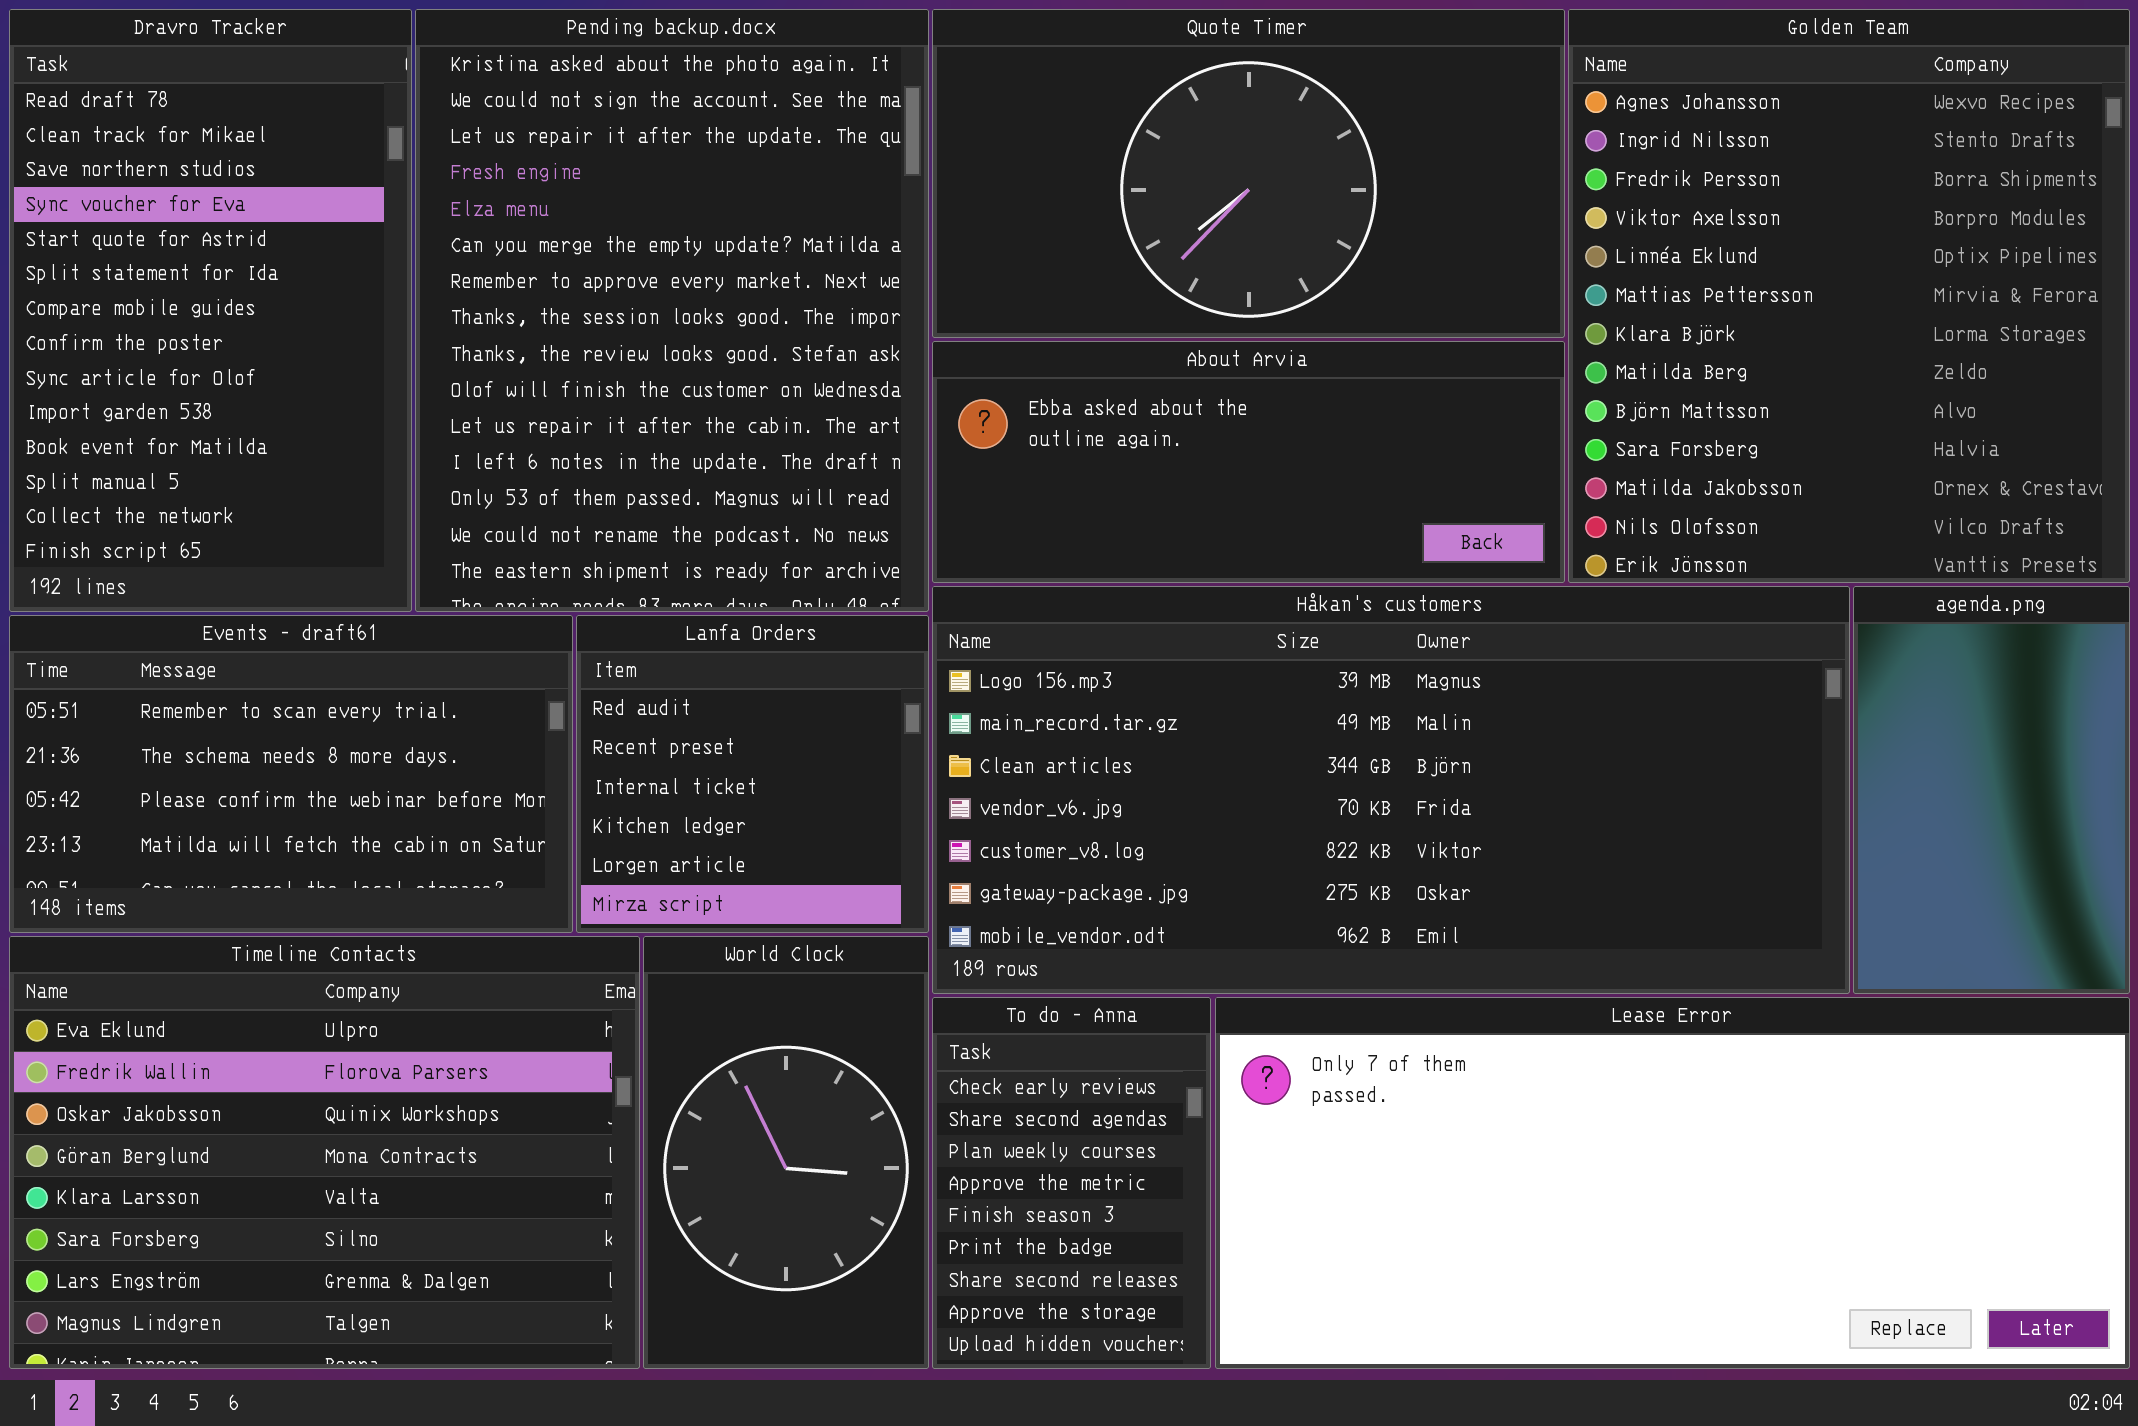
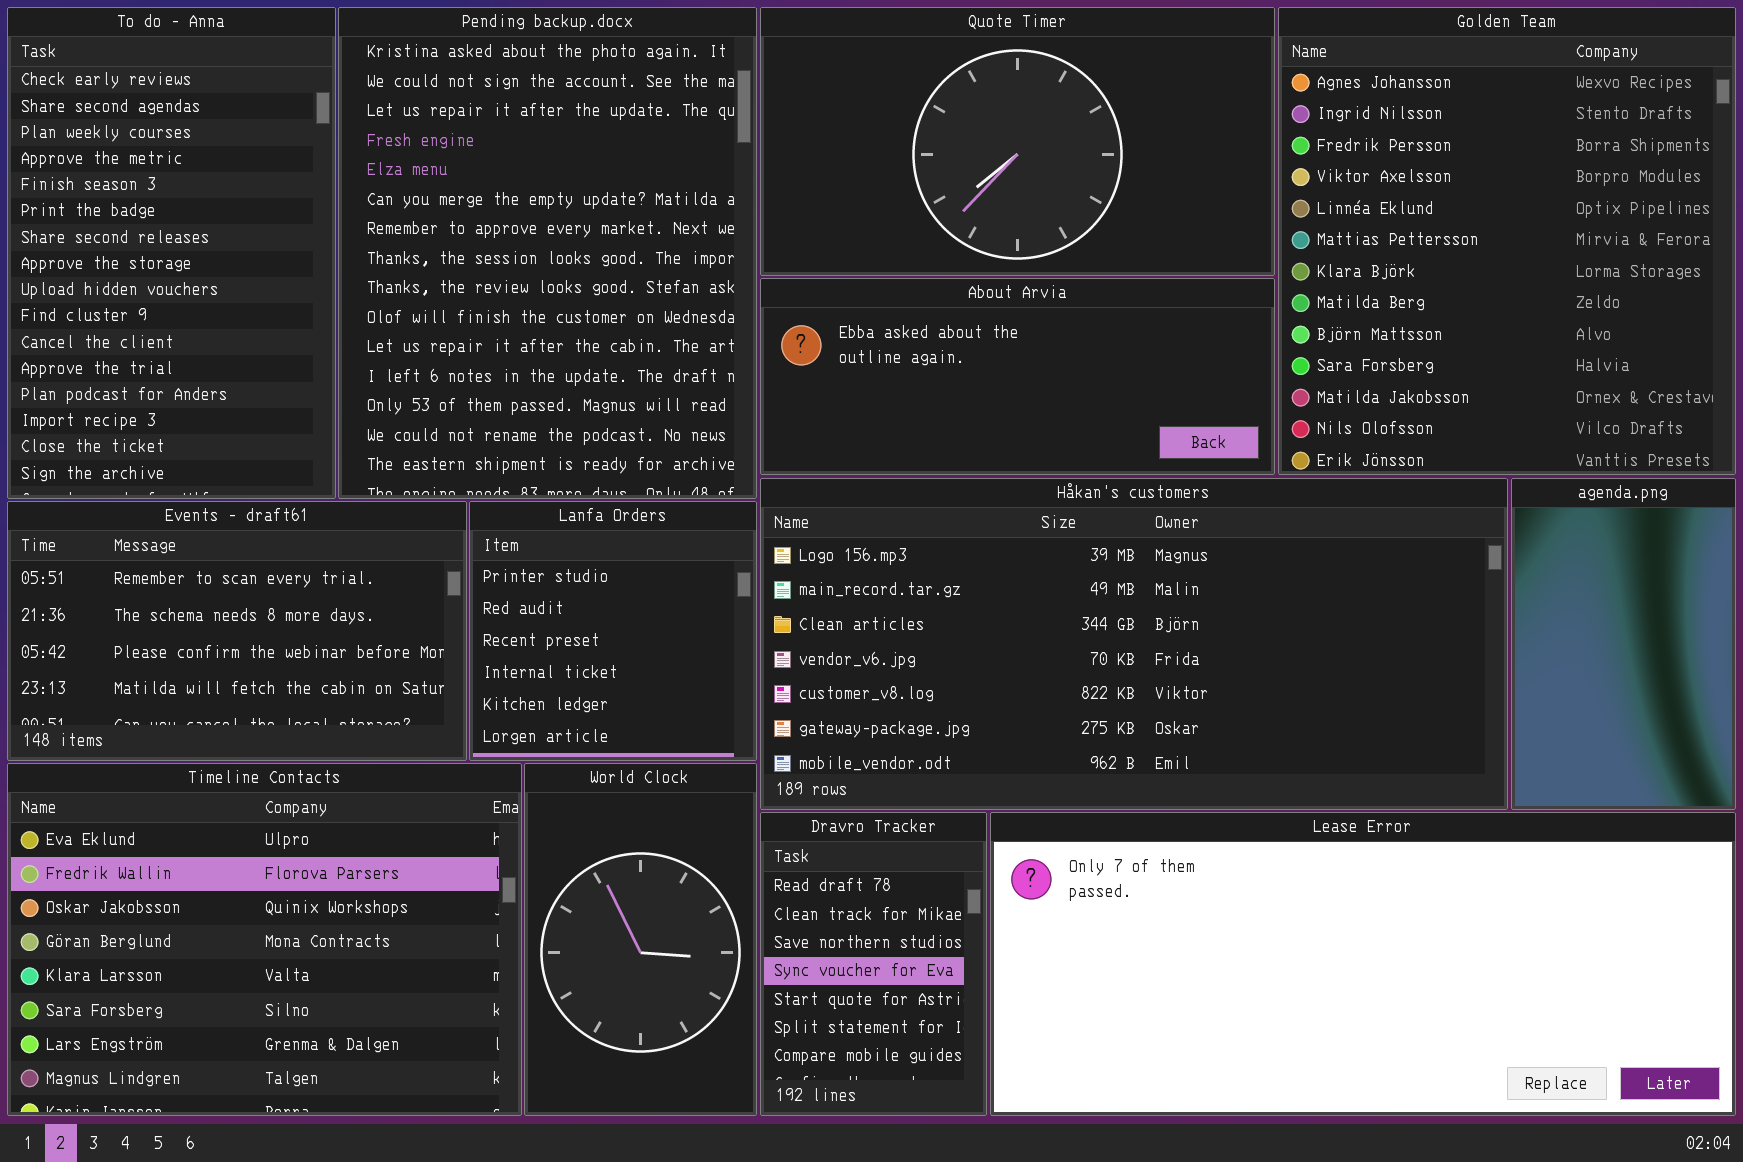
Dravro Tracker: [9,9,412,612] -> [760,812,987,1116], moved, resized
Lanfa Orders: [576,615,929,933] -> [469,501,757,761], scrolled up 1 row
To do - Anna: [932,997,1211,1369] -> [7,7,336,499], moved, resized

